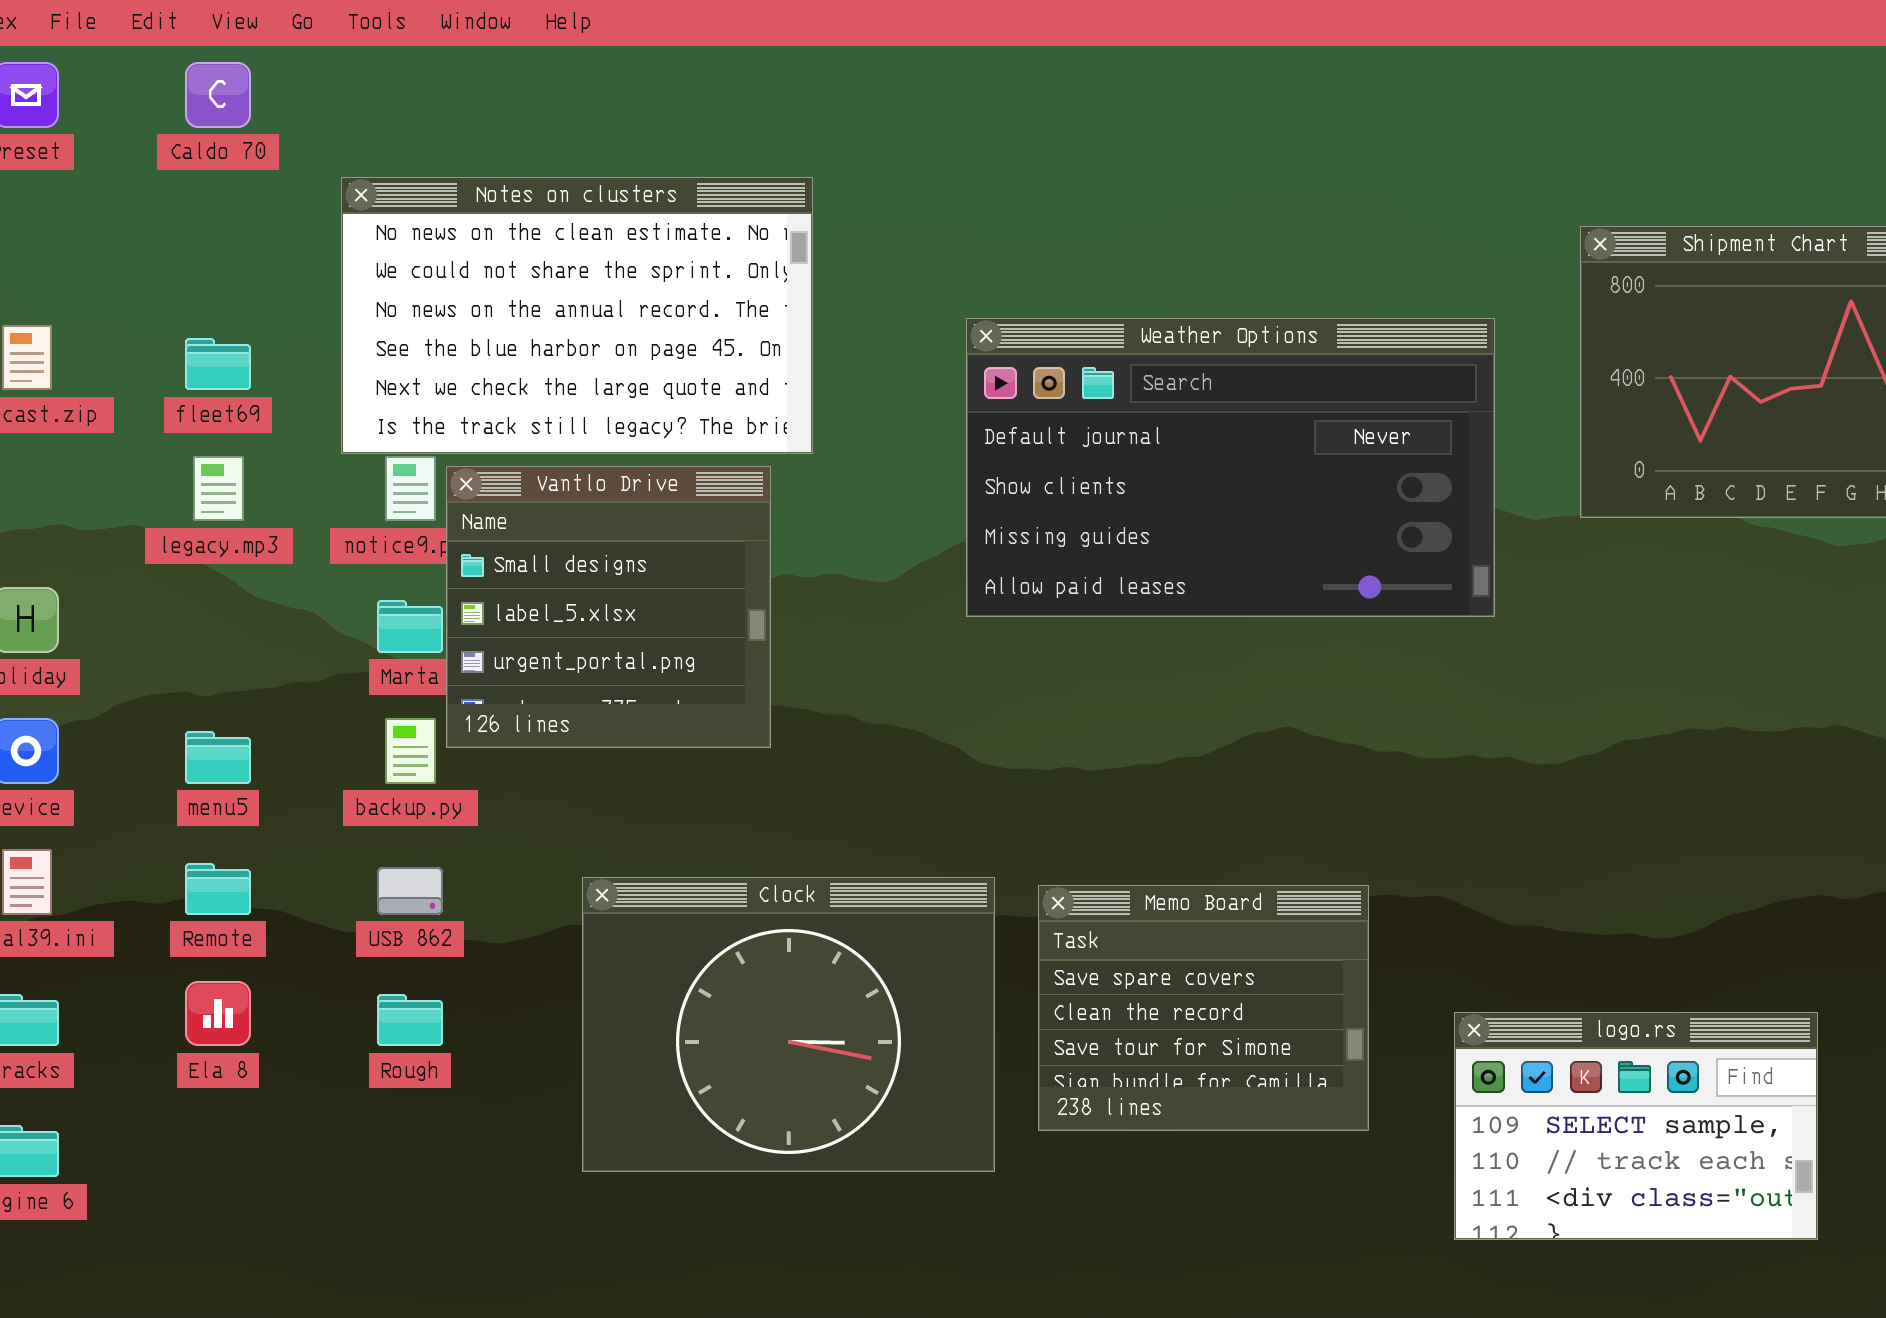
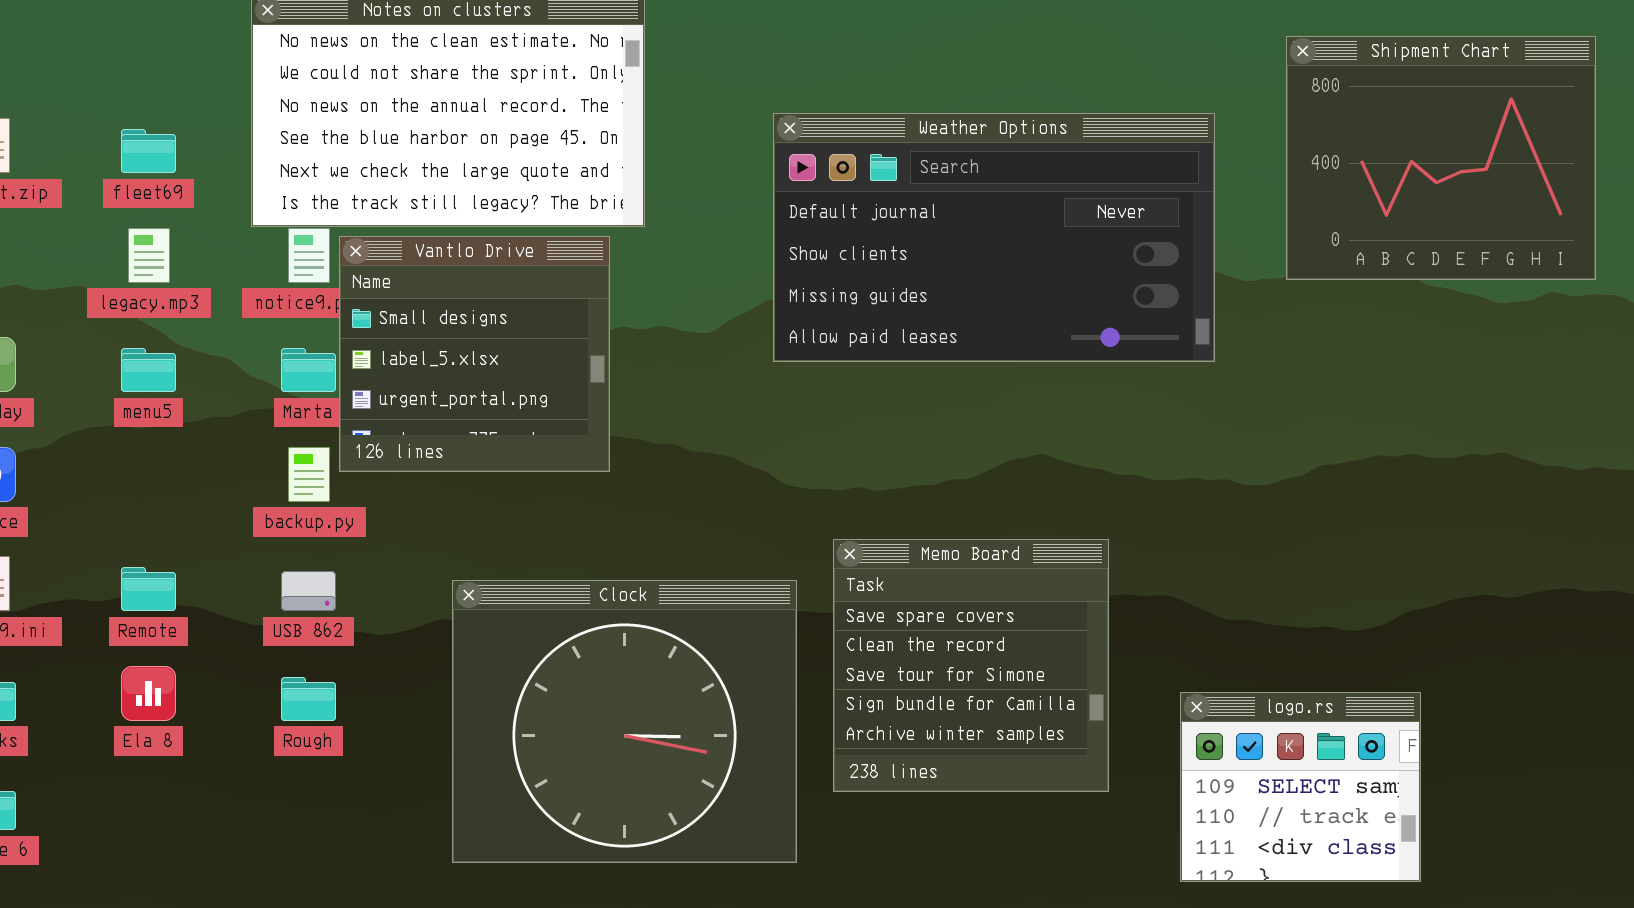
menu5: [185,731,251,784] -> [121,348,176,392], moved
Clock: [582,877,995,1172] -> [452,580,797,863], resized
Memo Board: [1038,885,1369,1131] -> [833,539,1109,792], resized
logo.rs: [1454,1012,1818,1240] -> [1180,692,1421,882], resized

